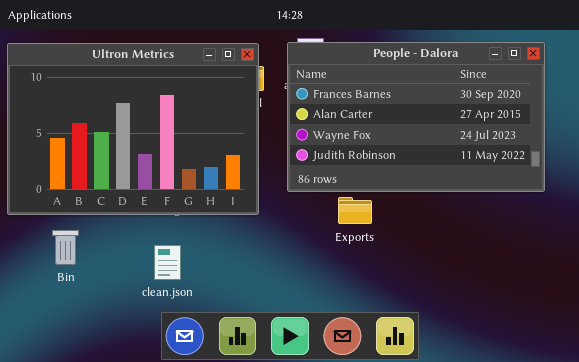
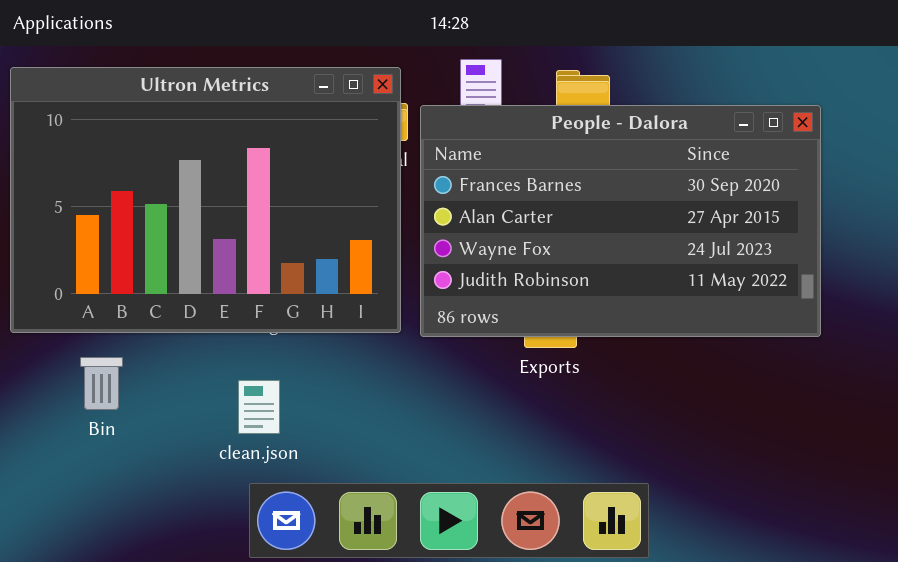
People - Dalora: [287,42,545,192] -> [420,105,821,337], moved

